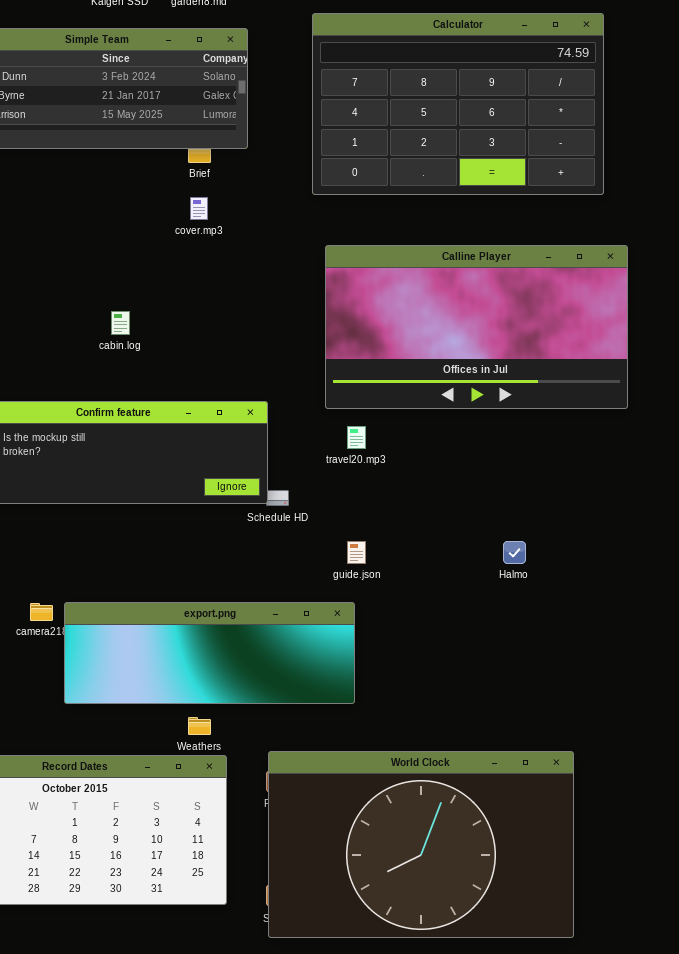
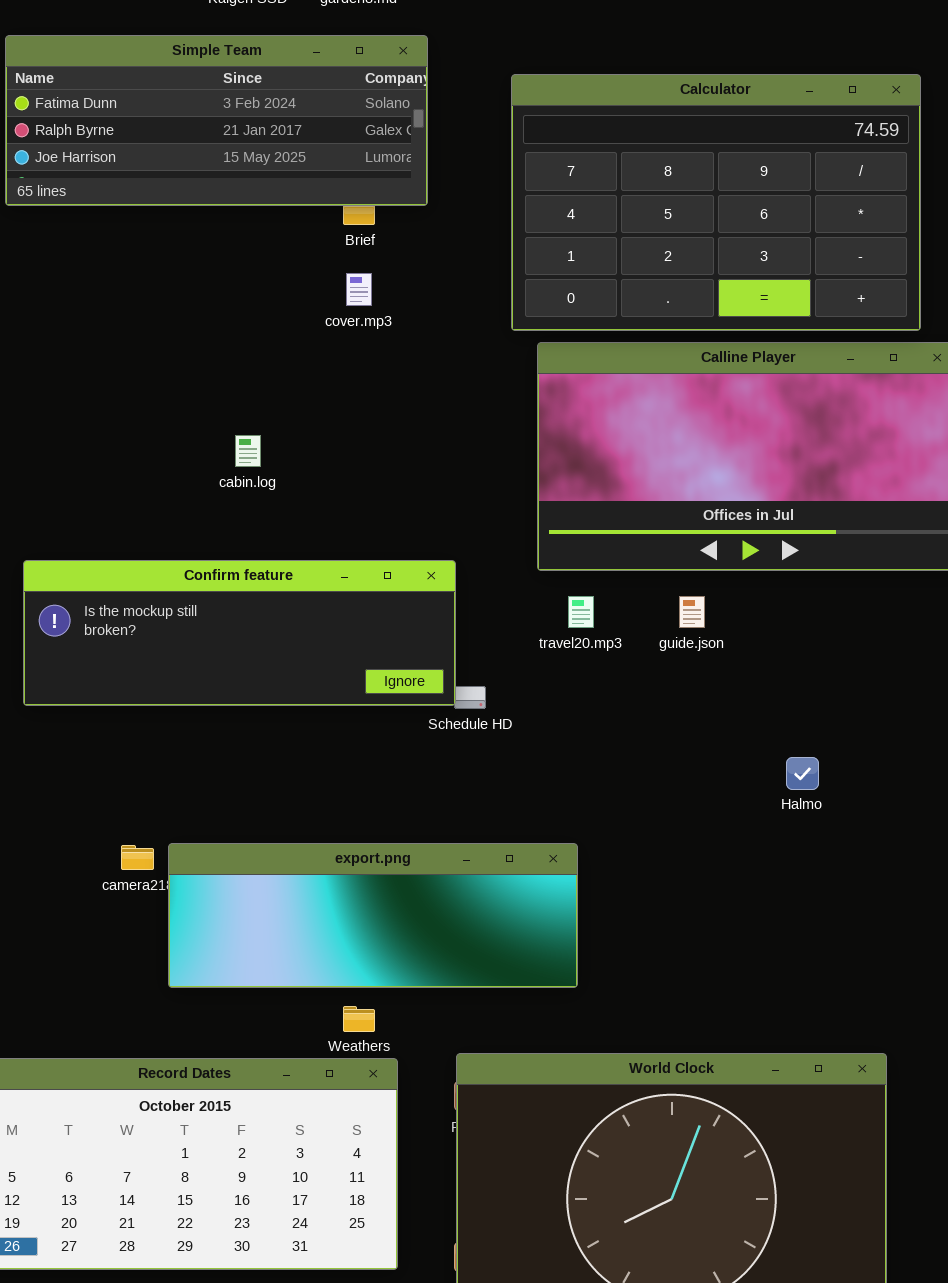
Calculator: [312,13,604,195] -> [511,74,921,331], moved
guide.json: [347,541,366,564] -> [679,596,705,628], moved

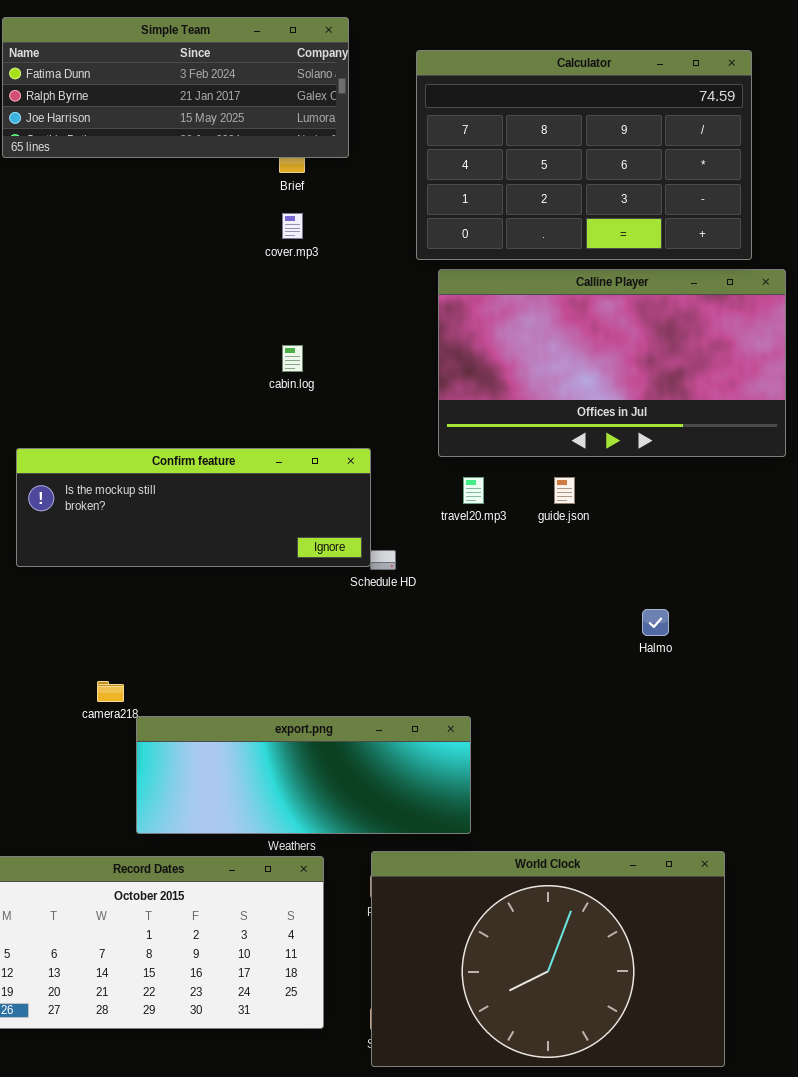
cabin.log: [235,435,261,467] -> [282,345,303,372], moved
export.png: [168,843,578,988] -> [136,716,471,834], moved

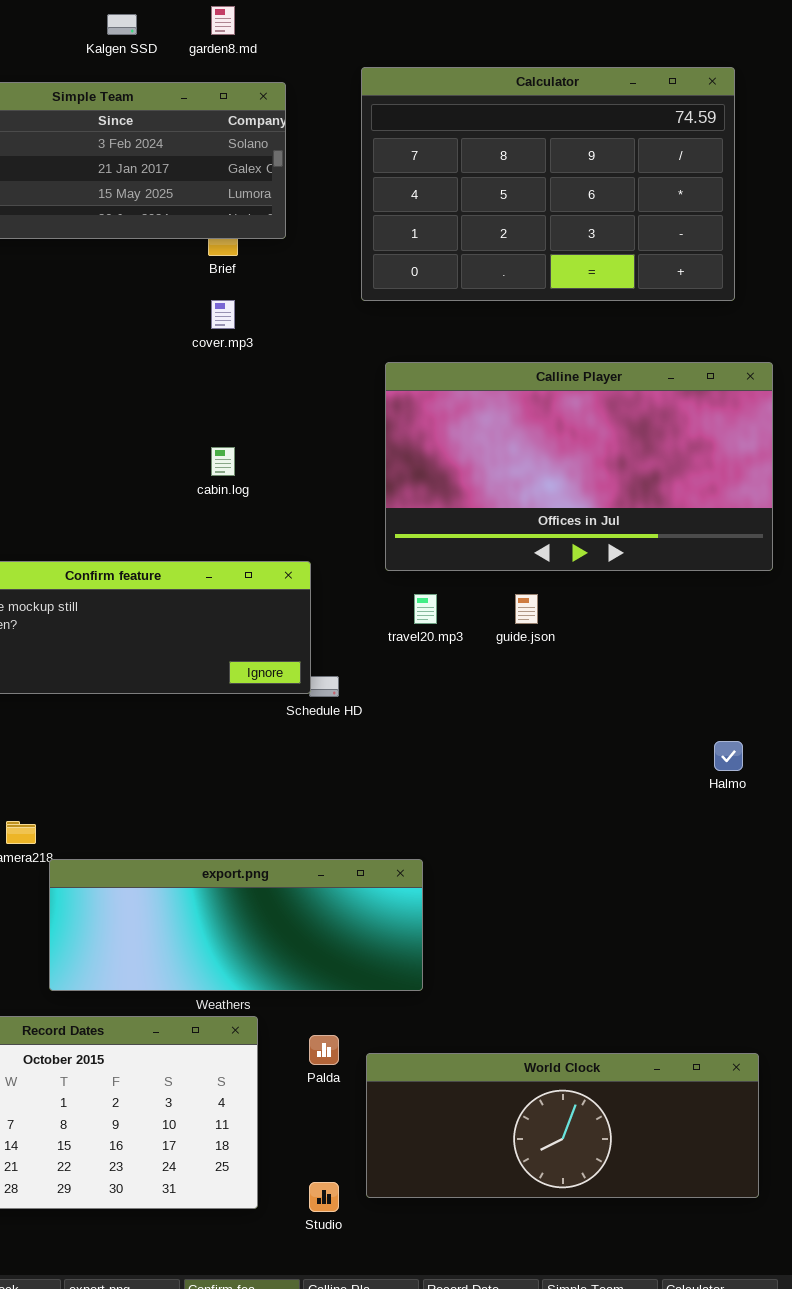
Calculator: [416,50,752,260] -> [361,67,735,301], moved
Halmo: [642,609,669,636] -> [714,741,743,771], moved
World Clock: [371,851,725,1067] -> [366,1053,759,1198], moved, resized

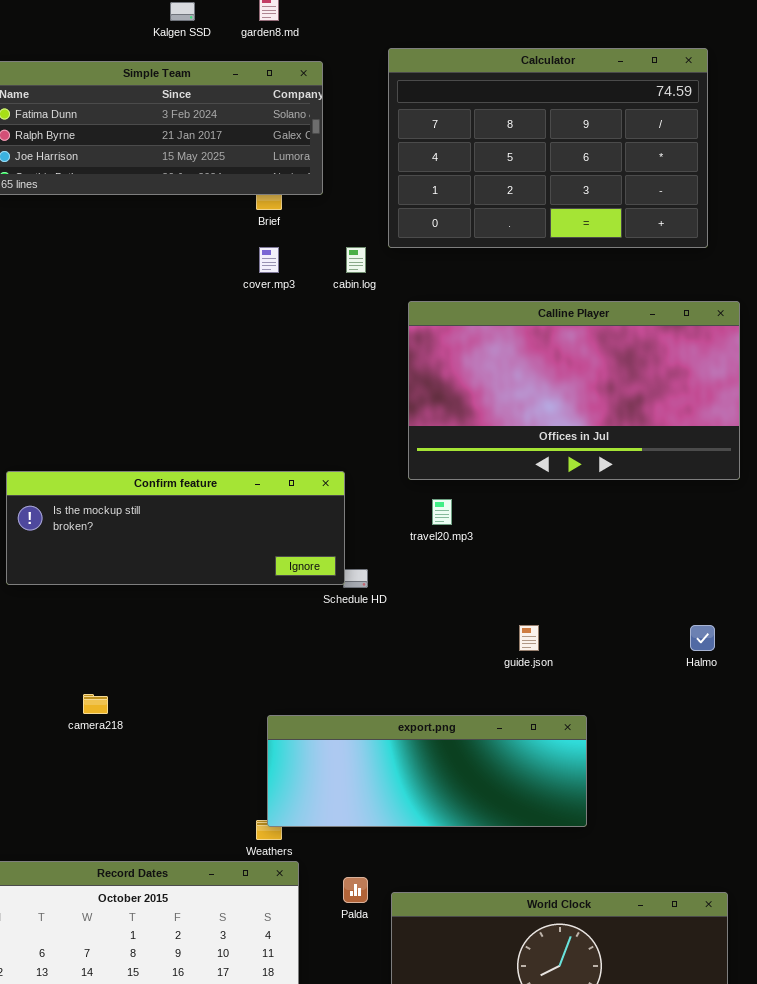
cabin.log: [211,447,235,476] -> [346,247,366,273], moved
guide.json: [515,594,538,624] -> [519,625,539,651], moved
export.png: [49,859,423,991] -> [267,715,587,827], moved

